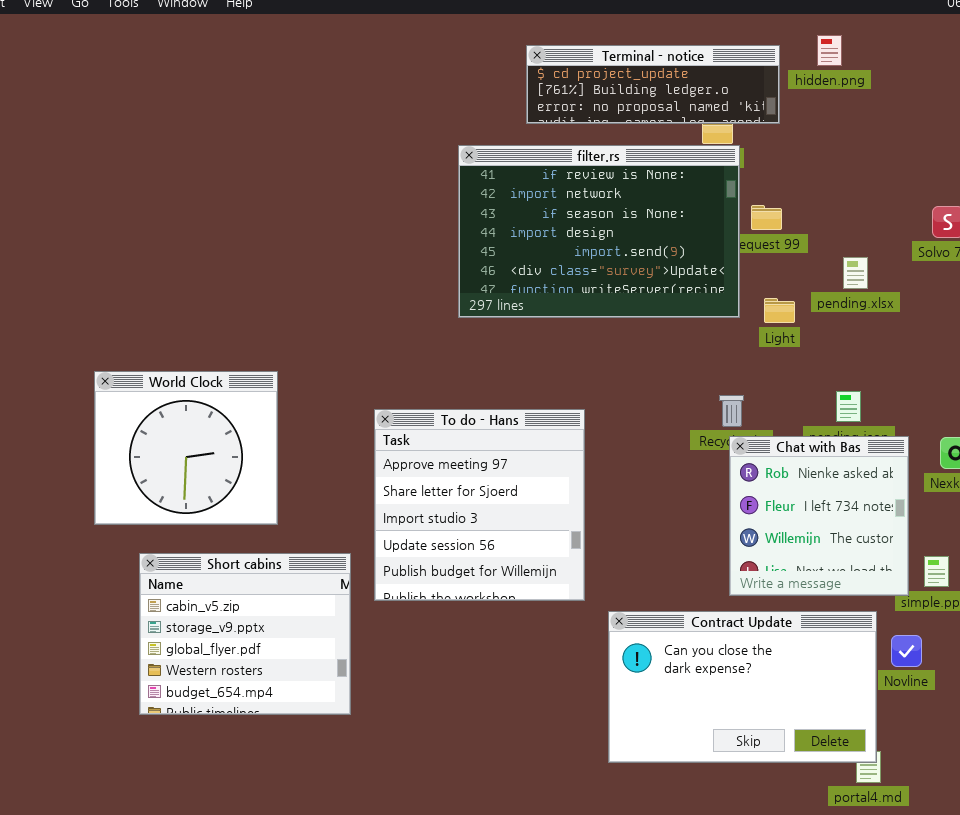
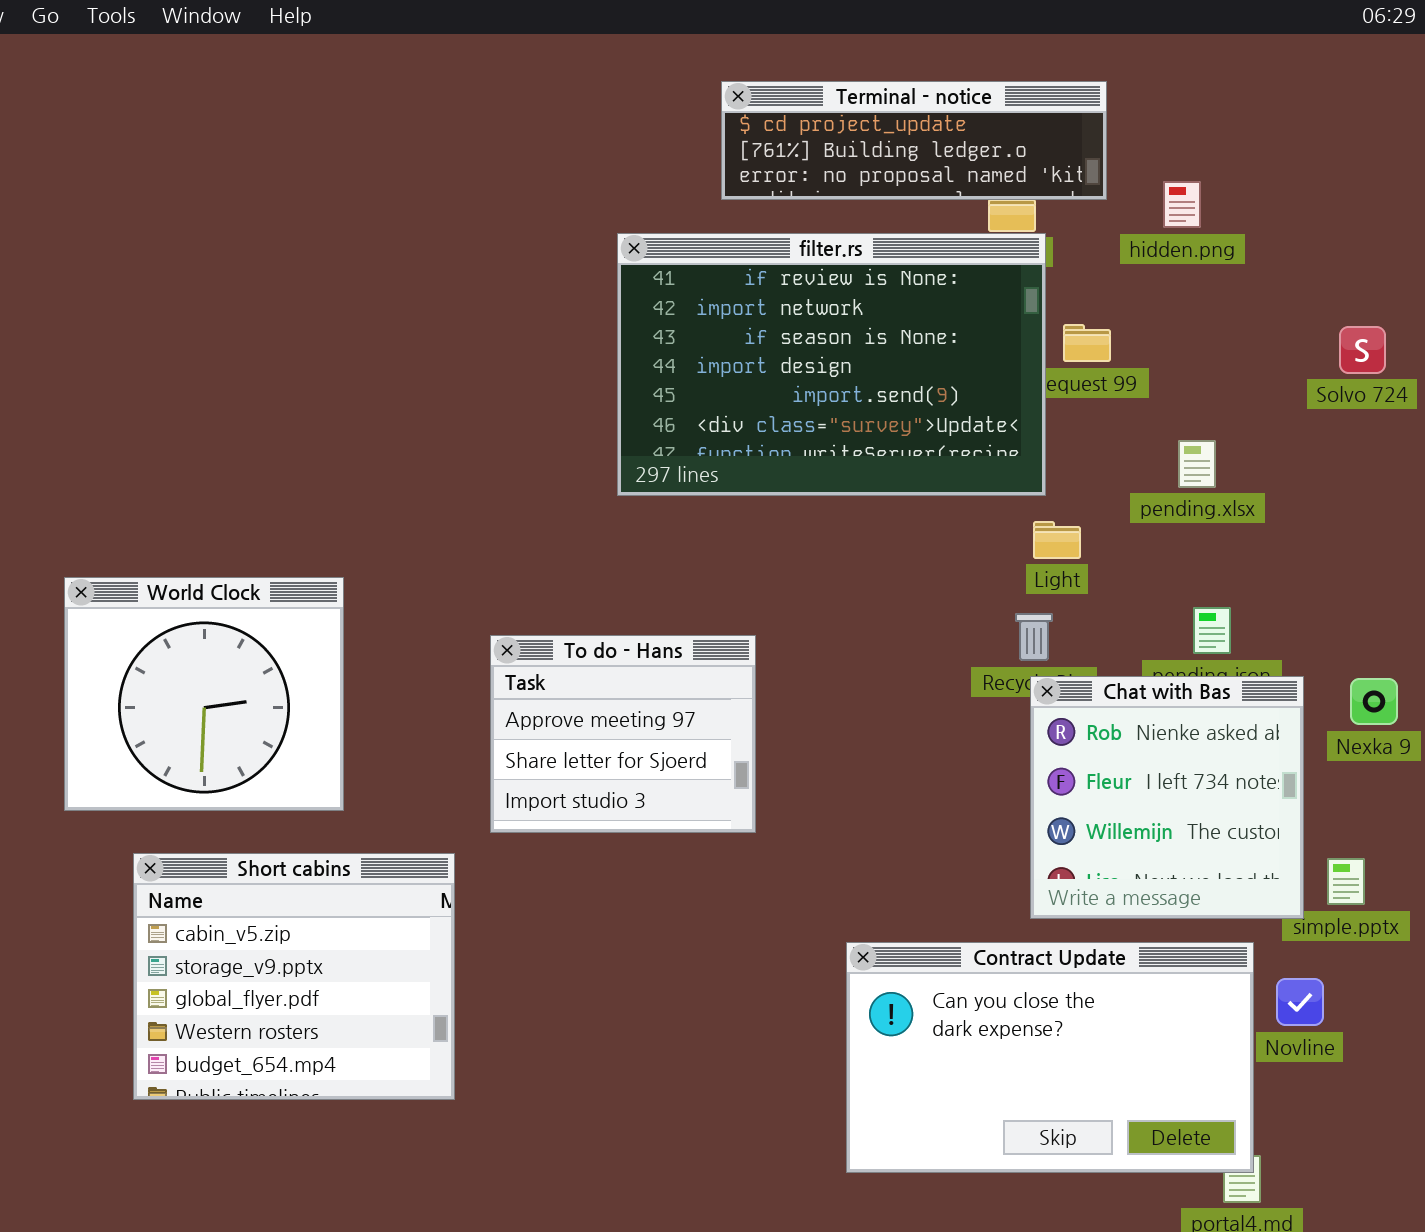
hidden.png: [817,35,842,66] -> [1163,181,1201,228], moved
pending.xlsx: [843,257,868,289] -> [1178,440,1216,488], moved
Light: [764,298,795,323] -> [1033,521,1081,559], moved
To do - Hans: [374,409,585,601] -> [490,635,756,833], resized

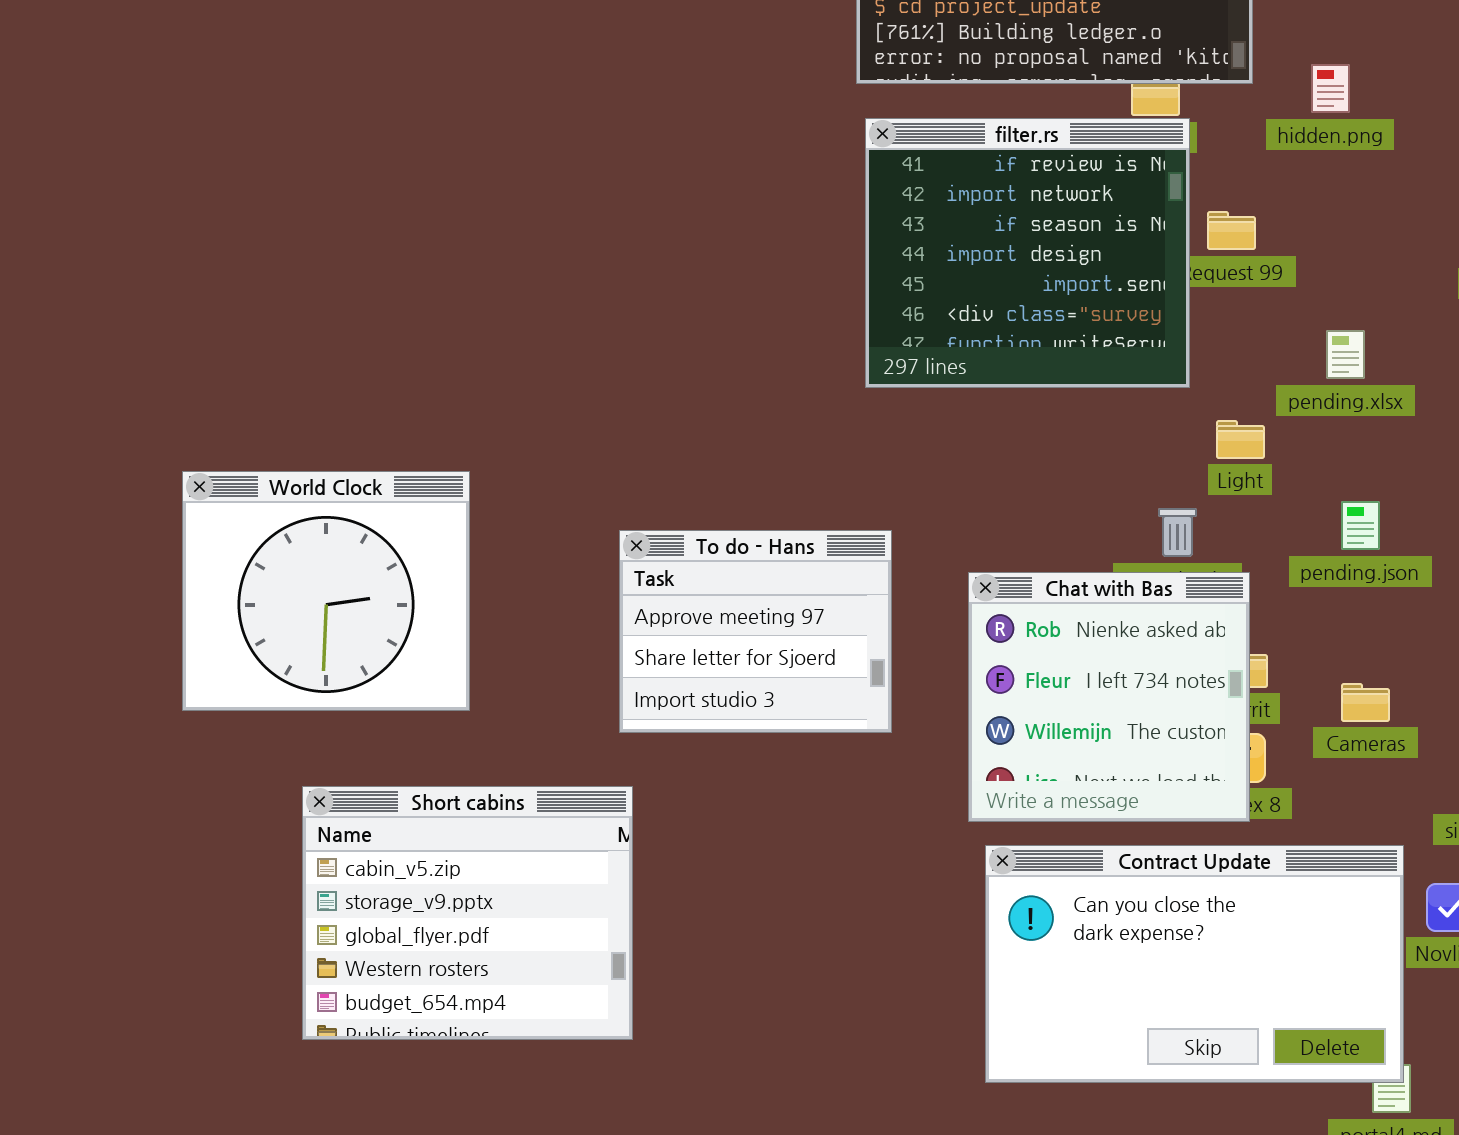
filter.rs: [617,233,1046,496] -> [865,118,1190,388], resized
Light: [1033,521,1081,559] -> [1216,420,1265,459], moved
Chat with Bas: [1030,676,1304,919] -> [968,572,1250,822], moved
Short cabins: [133,853,455,1100] -> [302,786,633,1040], moved

